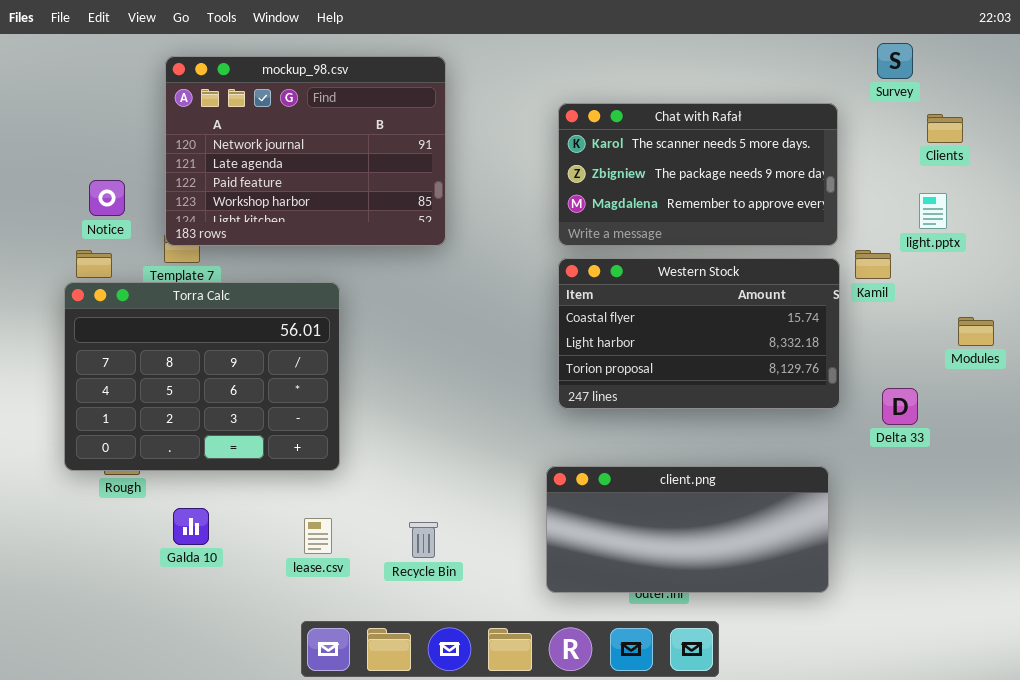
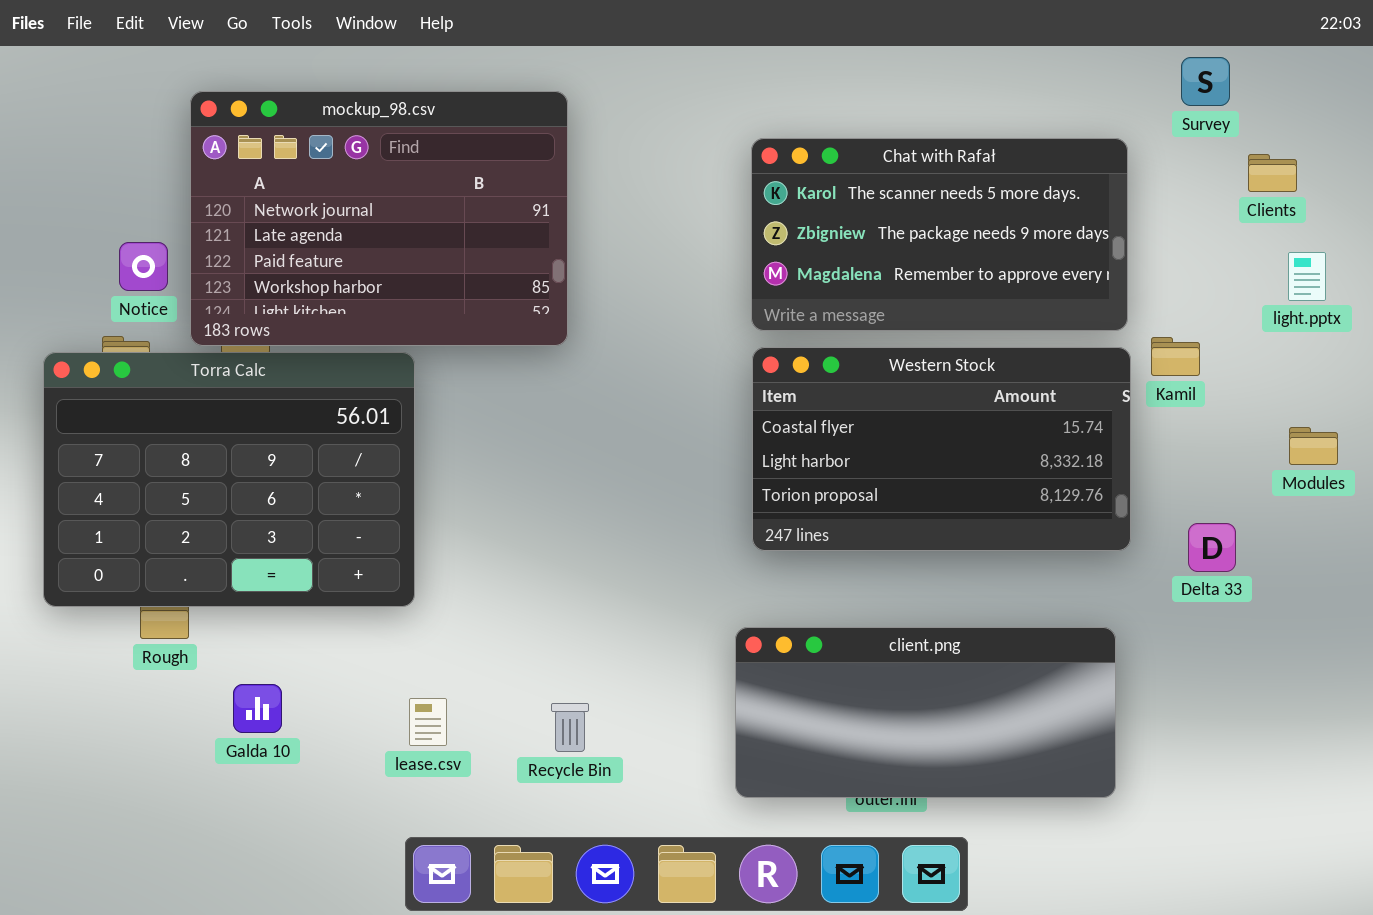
mockup_98.csv: [165,56,446,246] -> [190,91,568,346], moved
light.pptx: [919,193,947,229] -> [1288,252,1326,301], moved
Torra Calc: [64,282,340,471] -> [43,352,415,607], moved

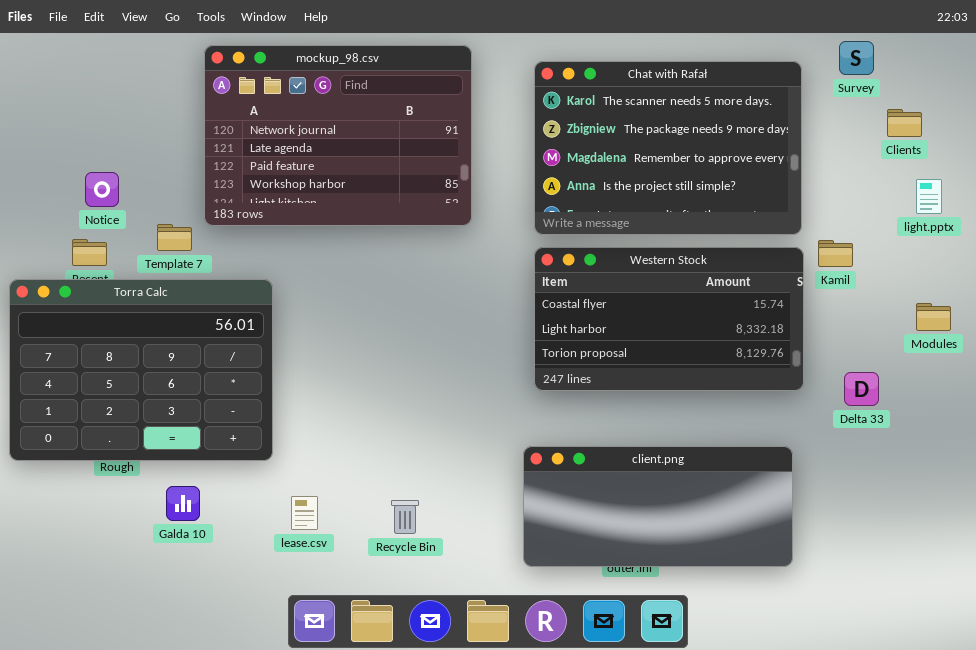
mockup_98.csv: [190,91,568,346] -> [204,45,472,226], moved
Chat with Rafał: [751,138,1128,331] -> [534,61,802,235], resized
Torra Calc: [43,352,415,607] -> [9,279,273,461], moved

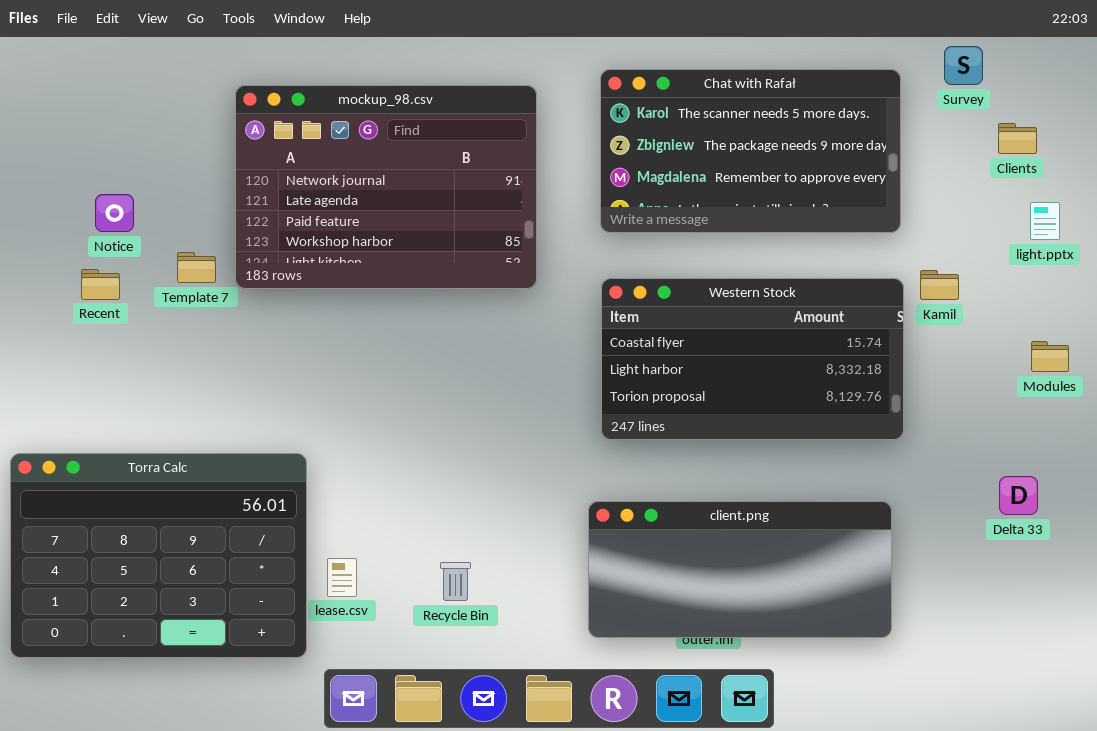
mockup_98.csv: [204,45,472,226] -> [235,85,537,289], moved
Chat with Rafał: [534,61,802,235] -> [600,69,901,233], resized
Torra Calc: [9,279,273,461] -> [10,453,307,658], moved
Delta 33: [844,372,879,406] -> [999,476,1038,515], moved

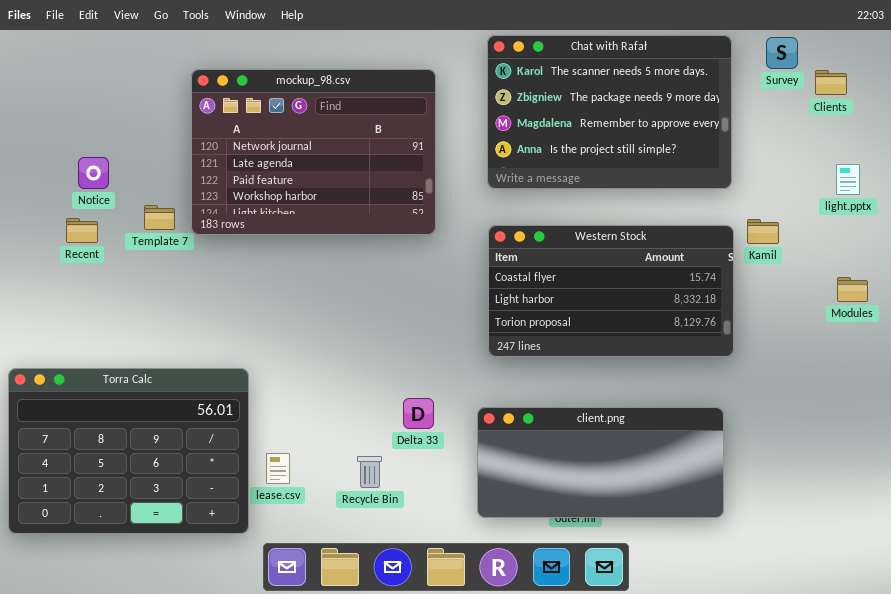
Chat with Rafał: [600,69,901,233] -> [487,35,732,189], resized
Clients: [998,123,1037,154] -> [815,70,847,95], moved
Delta 33: [999,476,1038,515] -> [403,398,434,429], moved

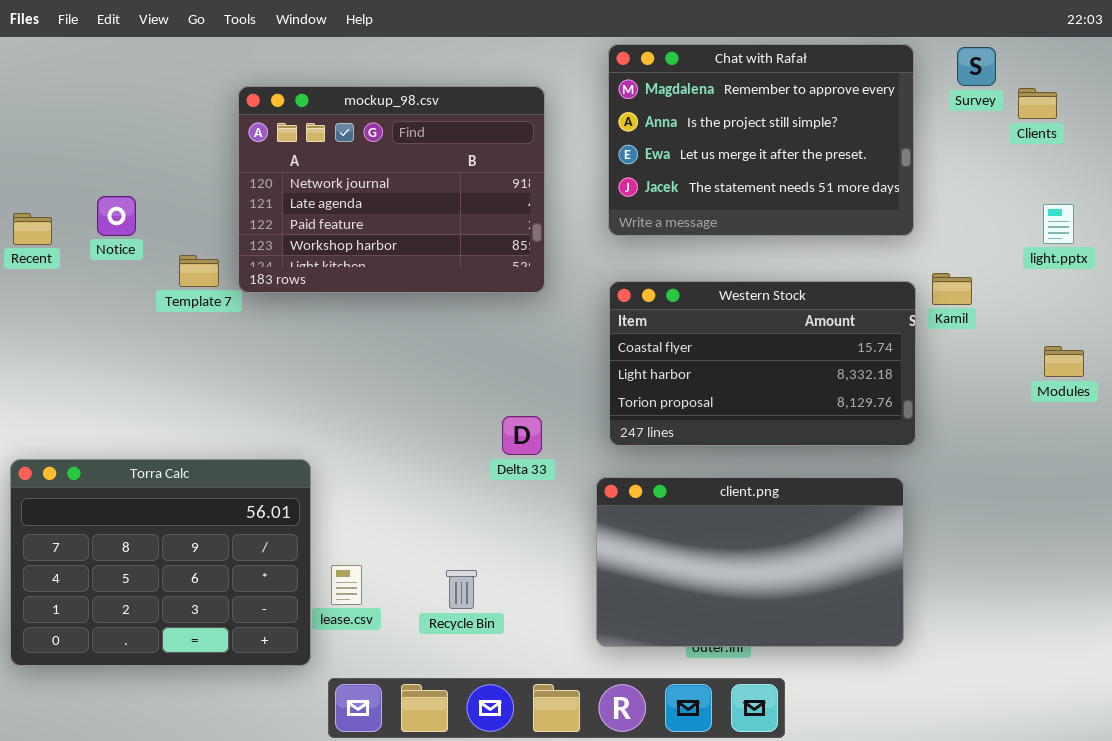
Chat with Rafał: [487,35,732,189] -> [608,44,914,236], scrolled down 2 rows
Recent: [66,218,98,243] -> [13,213,52,245], moved
Delta 33: [403,398,434,429] -> [502,416,542,455], moved
client.png: [477,407,724,518] -> [596,477,904,647], resized

